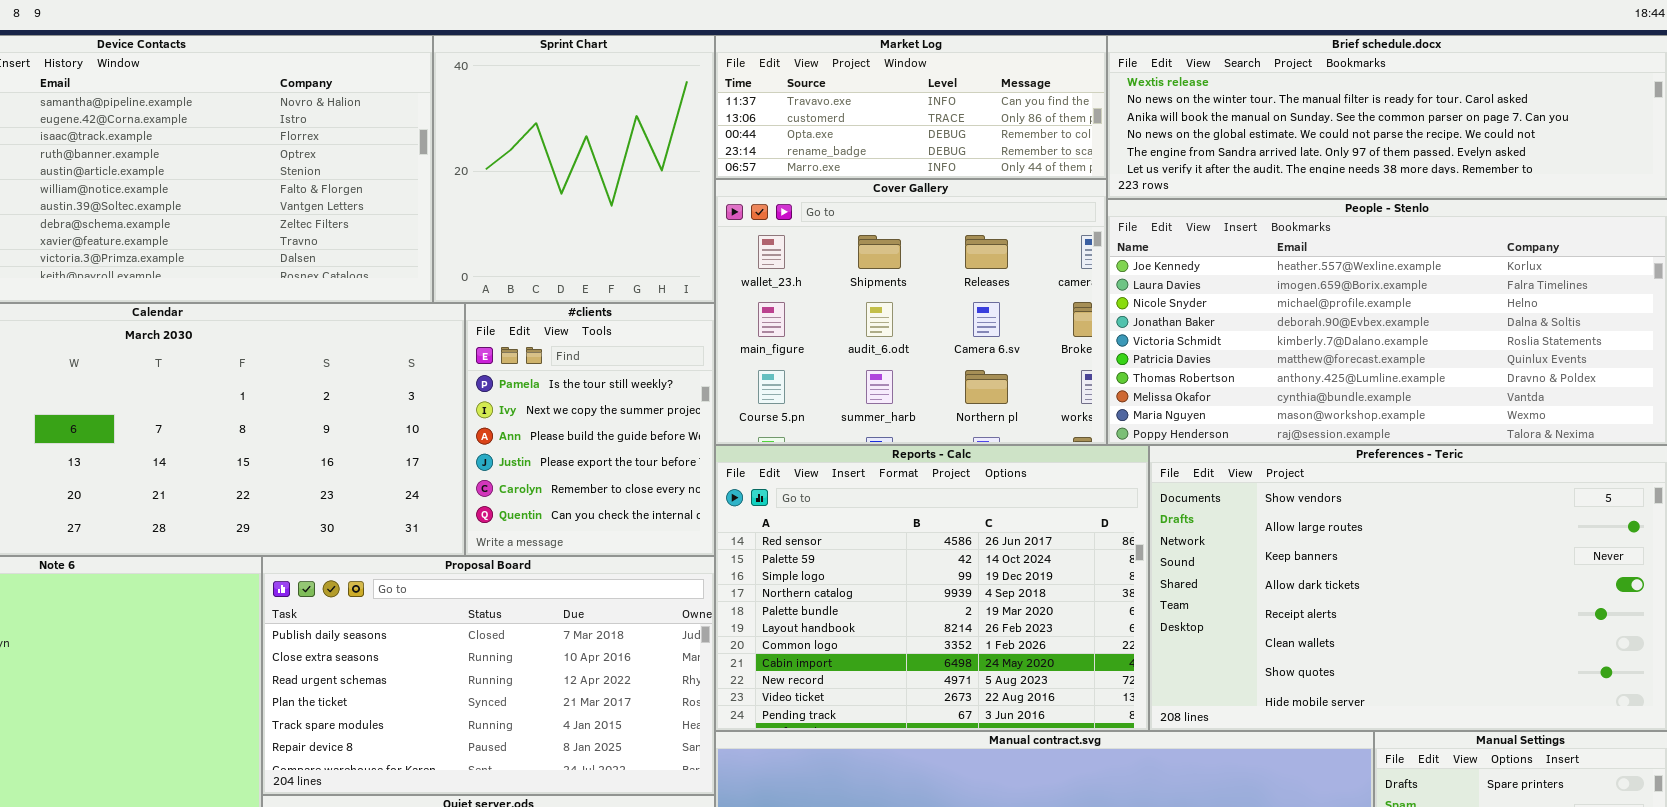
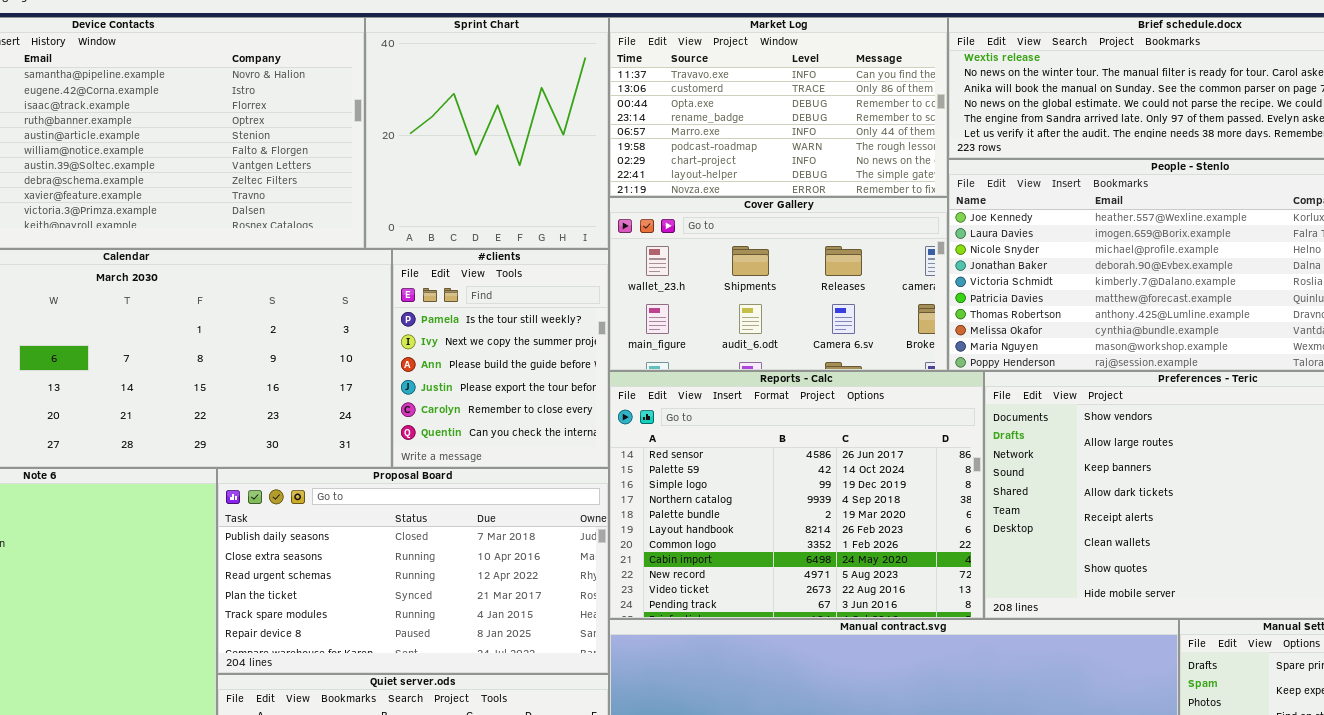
Market Log: [715,35,1107,179] -> [609,17,948,197], resized
Cover Gallery: [715,179,1107,445] -> [609,197,948,371], resized

